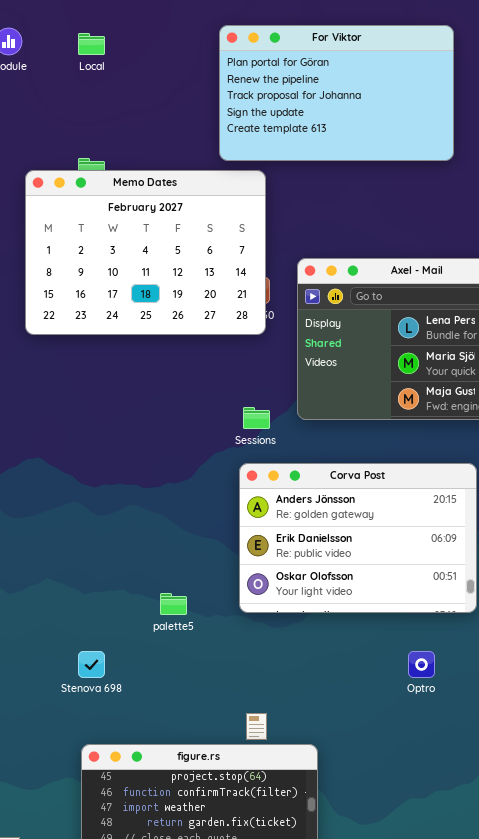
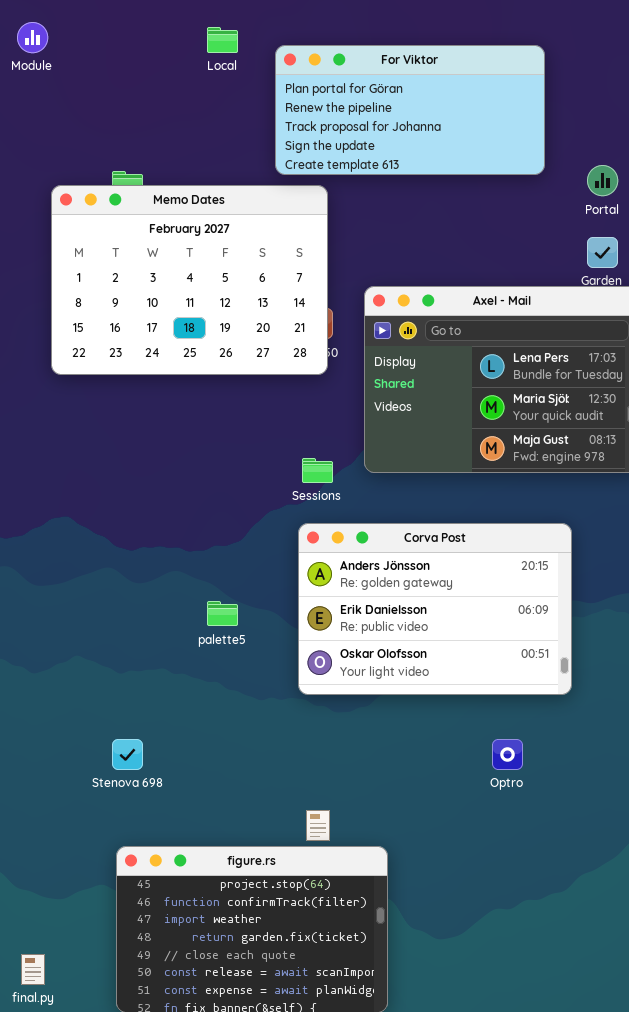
For Viktor: [219,25,454,161] -> [275,45,545,175], resized
Local: [78,33,105,55] -> [207,27,238,53], moved
palette5: [160,593,187,615] -> [207,601,238,626], moved

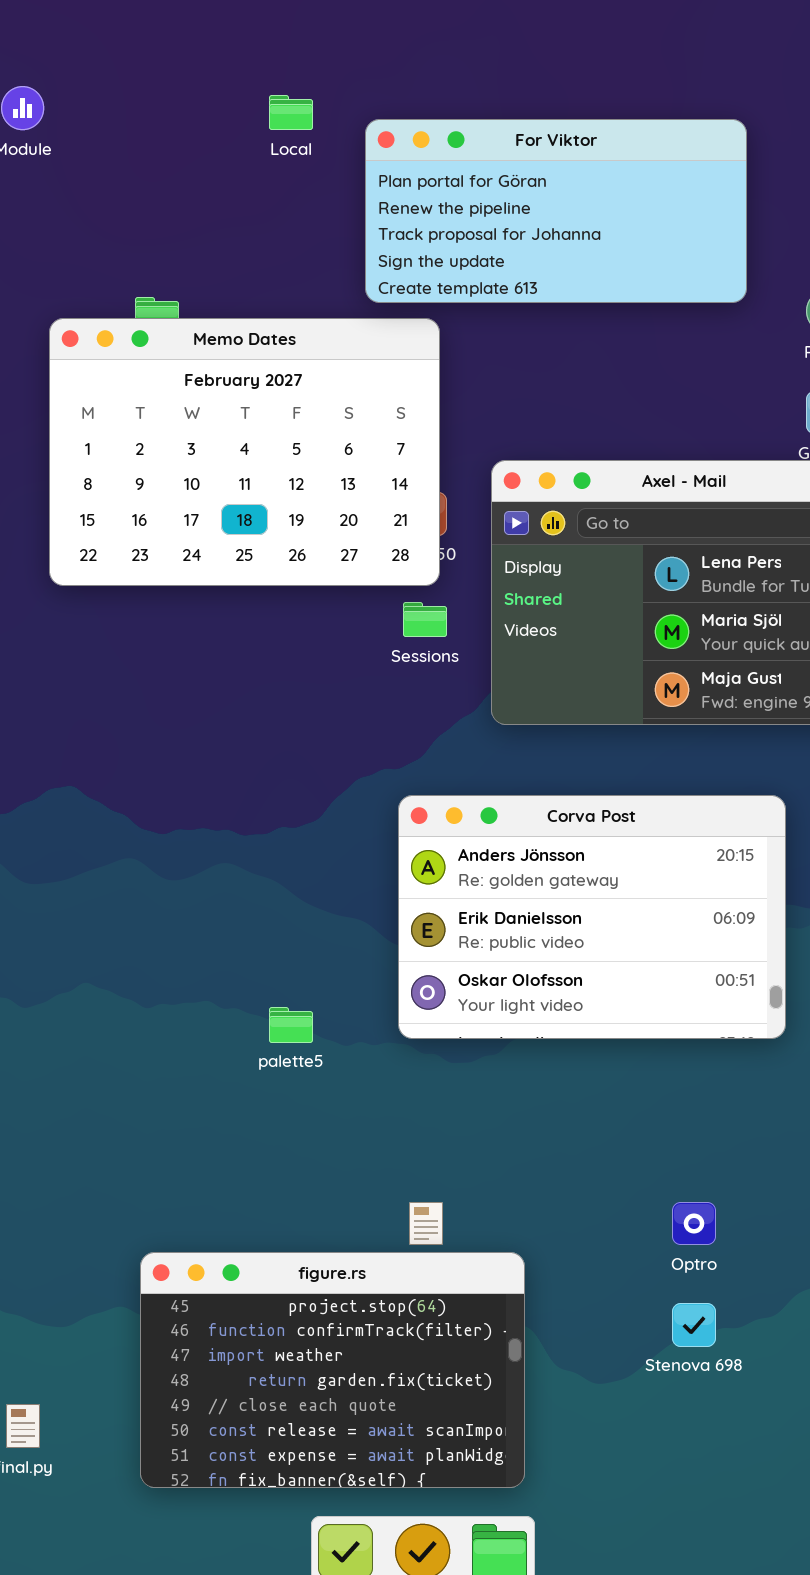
Sessions: [302,458,333,483] -> [403,602,447,637], moved
palette5: [207,601,238,626] -> [269,1007,313,1043], moved
Stenova 698: [112,739,143,770] -> [672,1303,716,1347], moved
Optro: [492,739,523,770] -> [672,1202,716,1245], moved

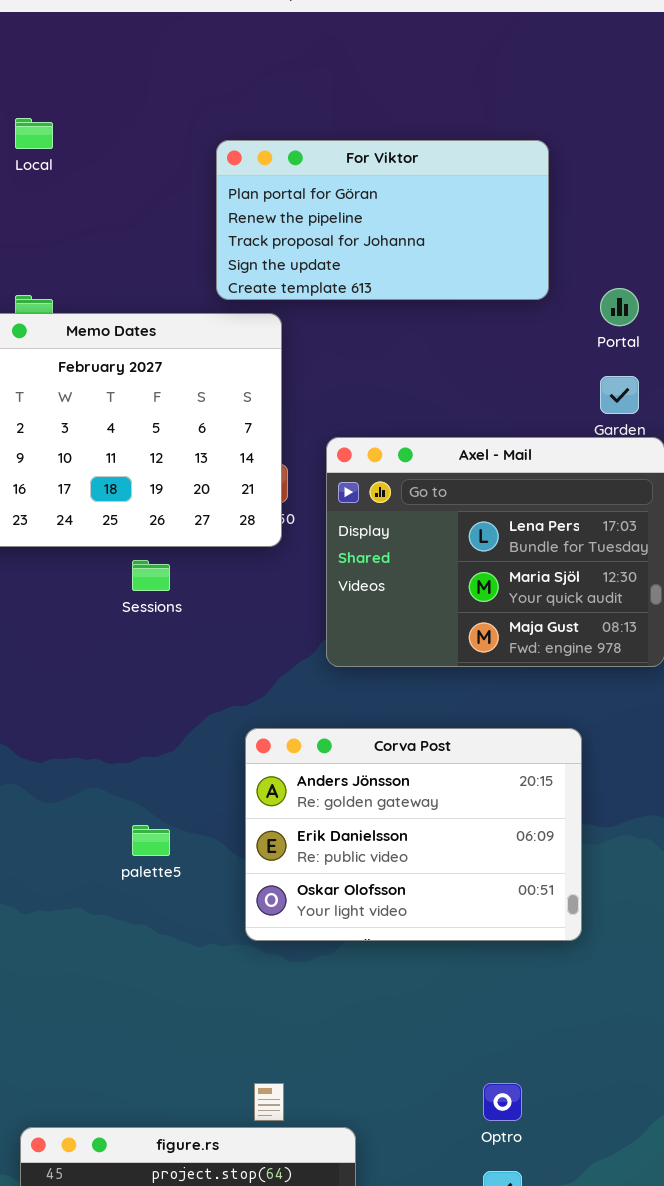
Local: [269,95,313,130] -> [15,118,53,149], moved
Sessions: [403,602,447,637] -> [132,560,170,591], moved
palette5: [269,1007,313,1043] -> [132,825,170,856], moved

